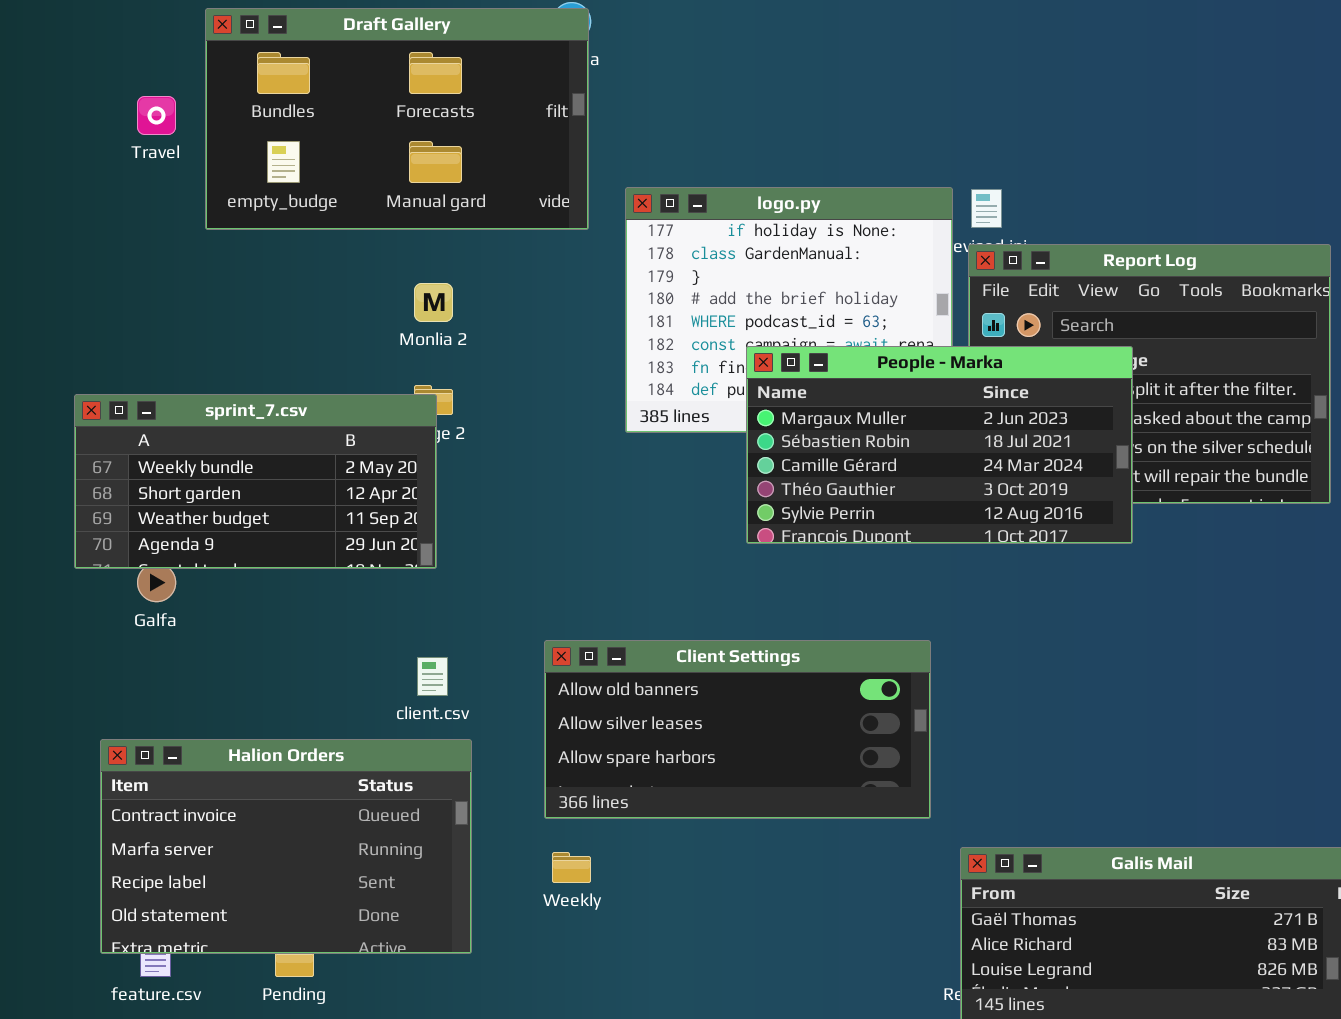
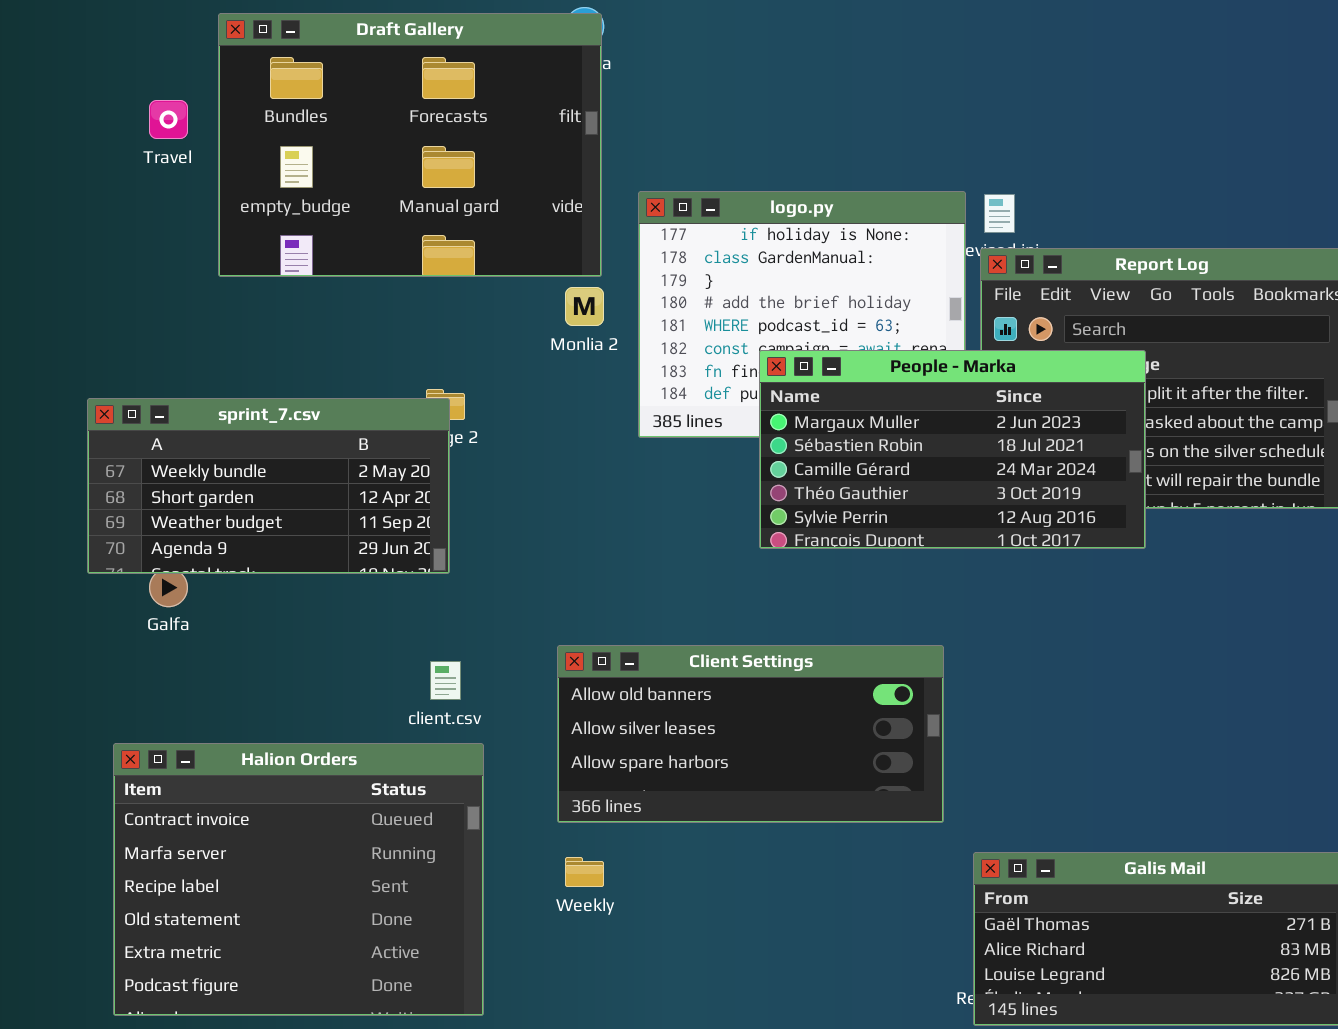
Draft Gallery: [205,8,589,230] -> [218,13,602,277], resized
Monlia 2: [414,283,453,322] -> [565,287,604,326], moved
Halion Orders: [100,739,472,954] -> [113,743,484,1016], resized

